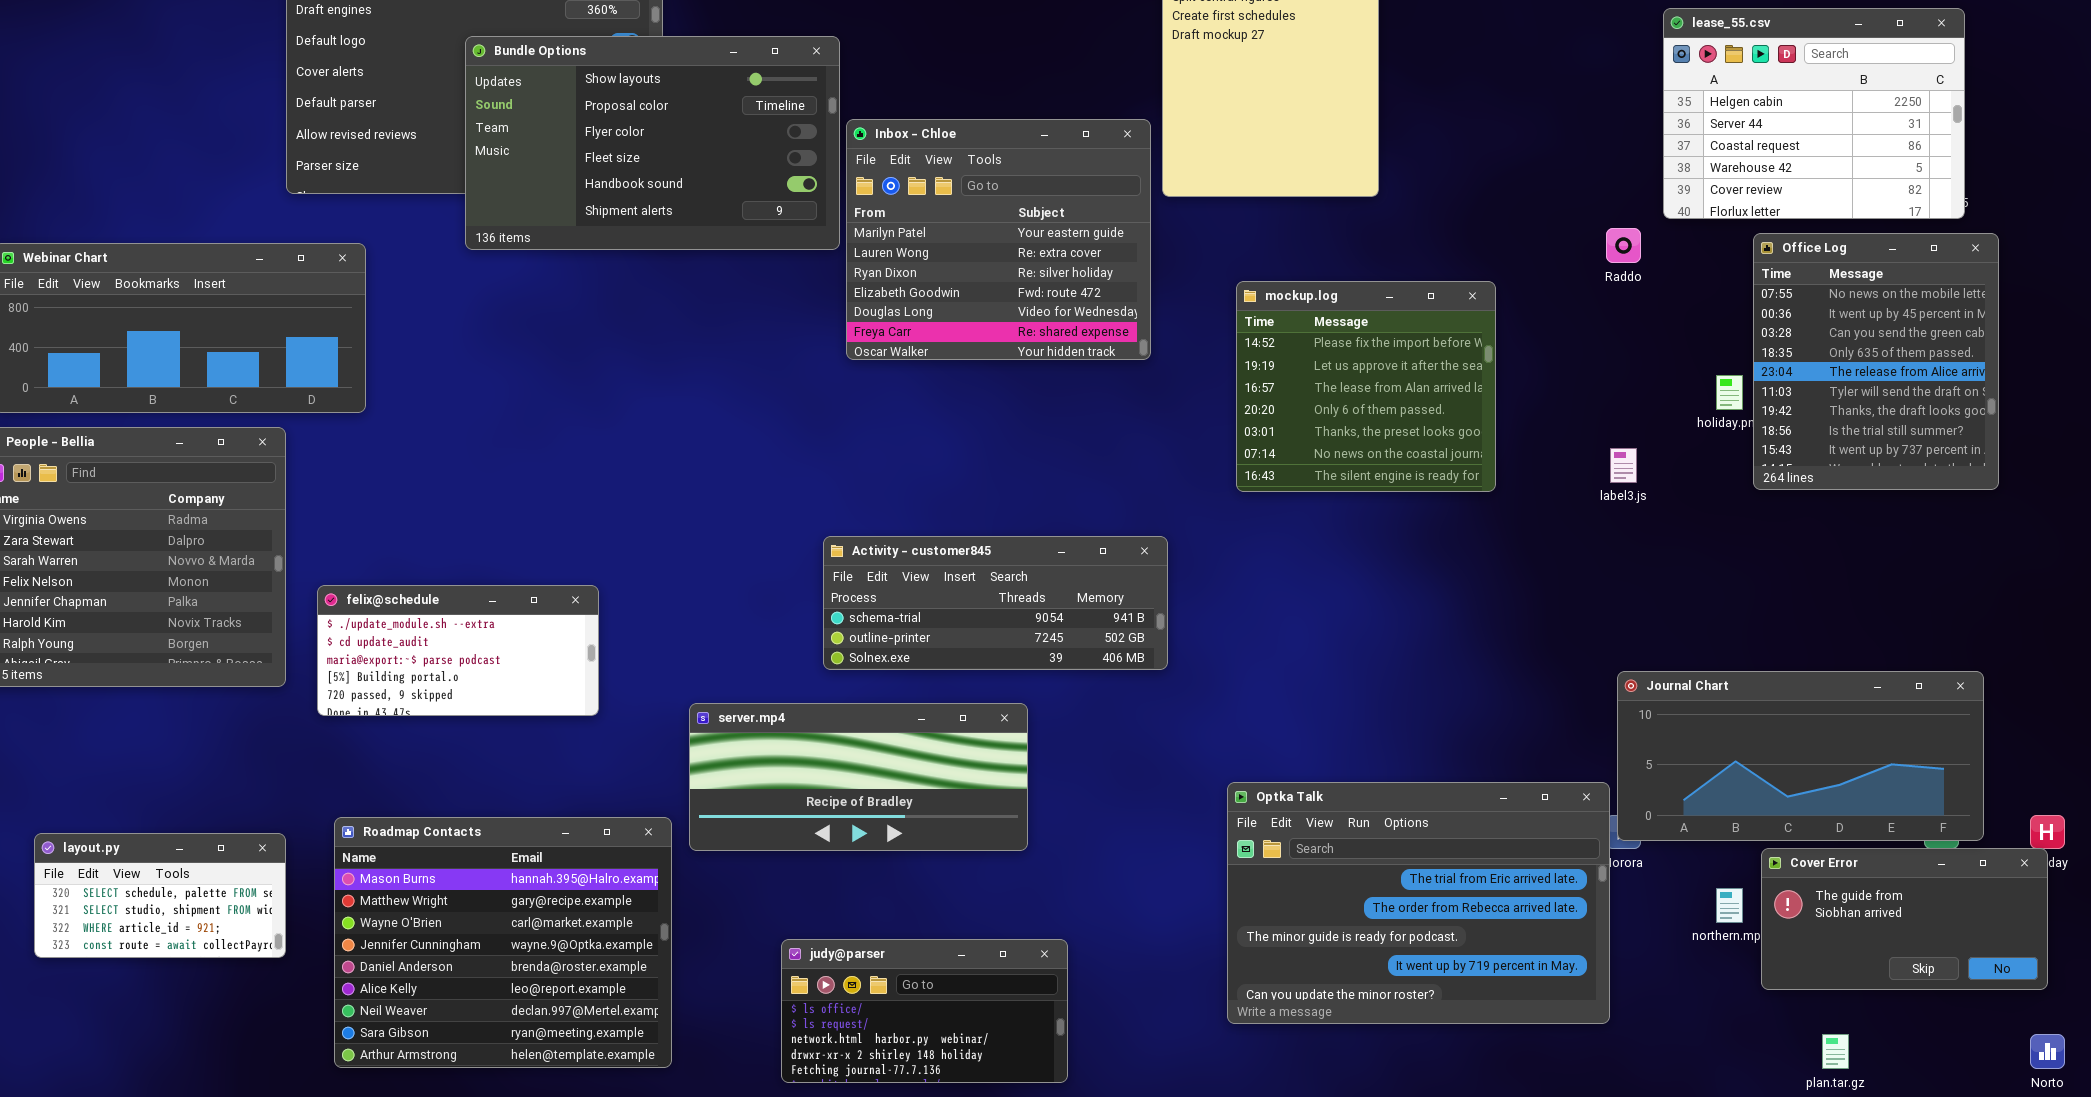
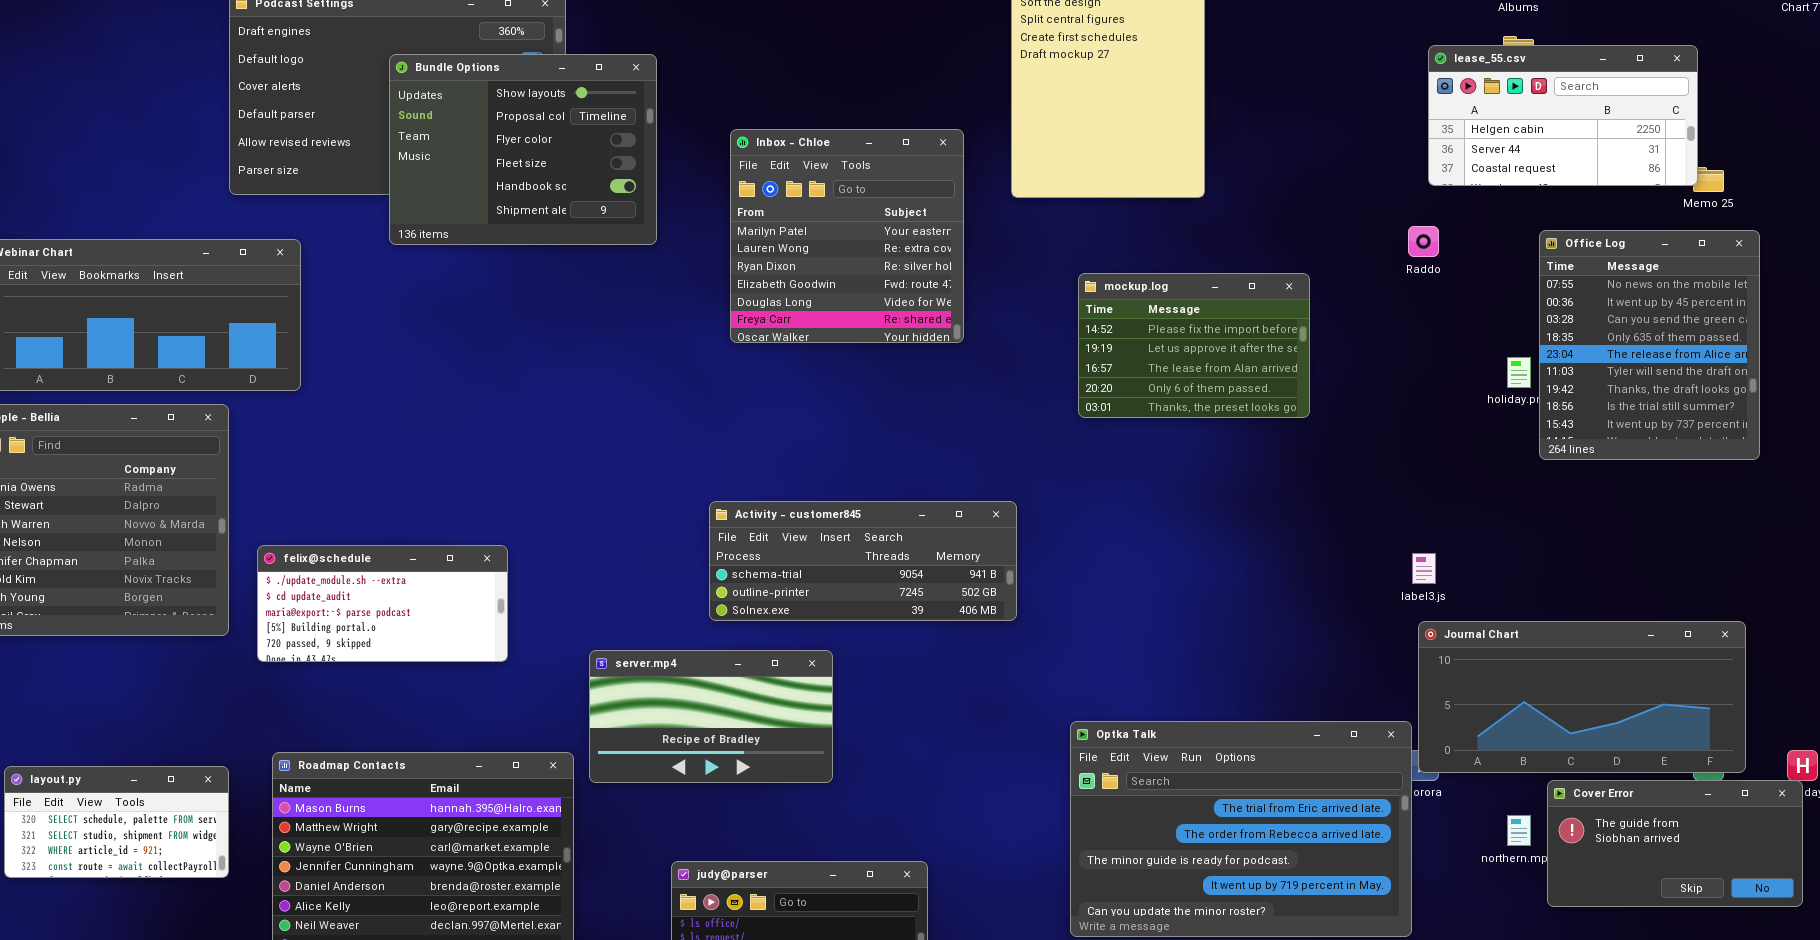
lease_55.csv: [1663,8,1965,219] -> [1428,45,1698,186], moved, resized
Bundle Options: [465,36,840,250] -> [389,54,657,245], resized
Inbox - Chloe: [846,119,1151,360] -> [730,129,964,343], resized
mockup.log: [1236,281,1496,492] -> [1078,273,1310,418], resized
label3.js: [1610,448,1637,483] -> [1412,553,1436,584], moved
server.mp4: [689,703,1028,851] -> [589,650,833,783], resized

